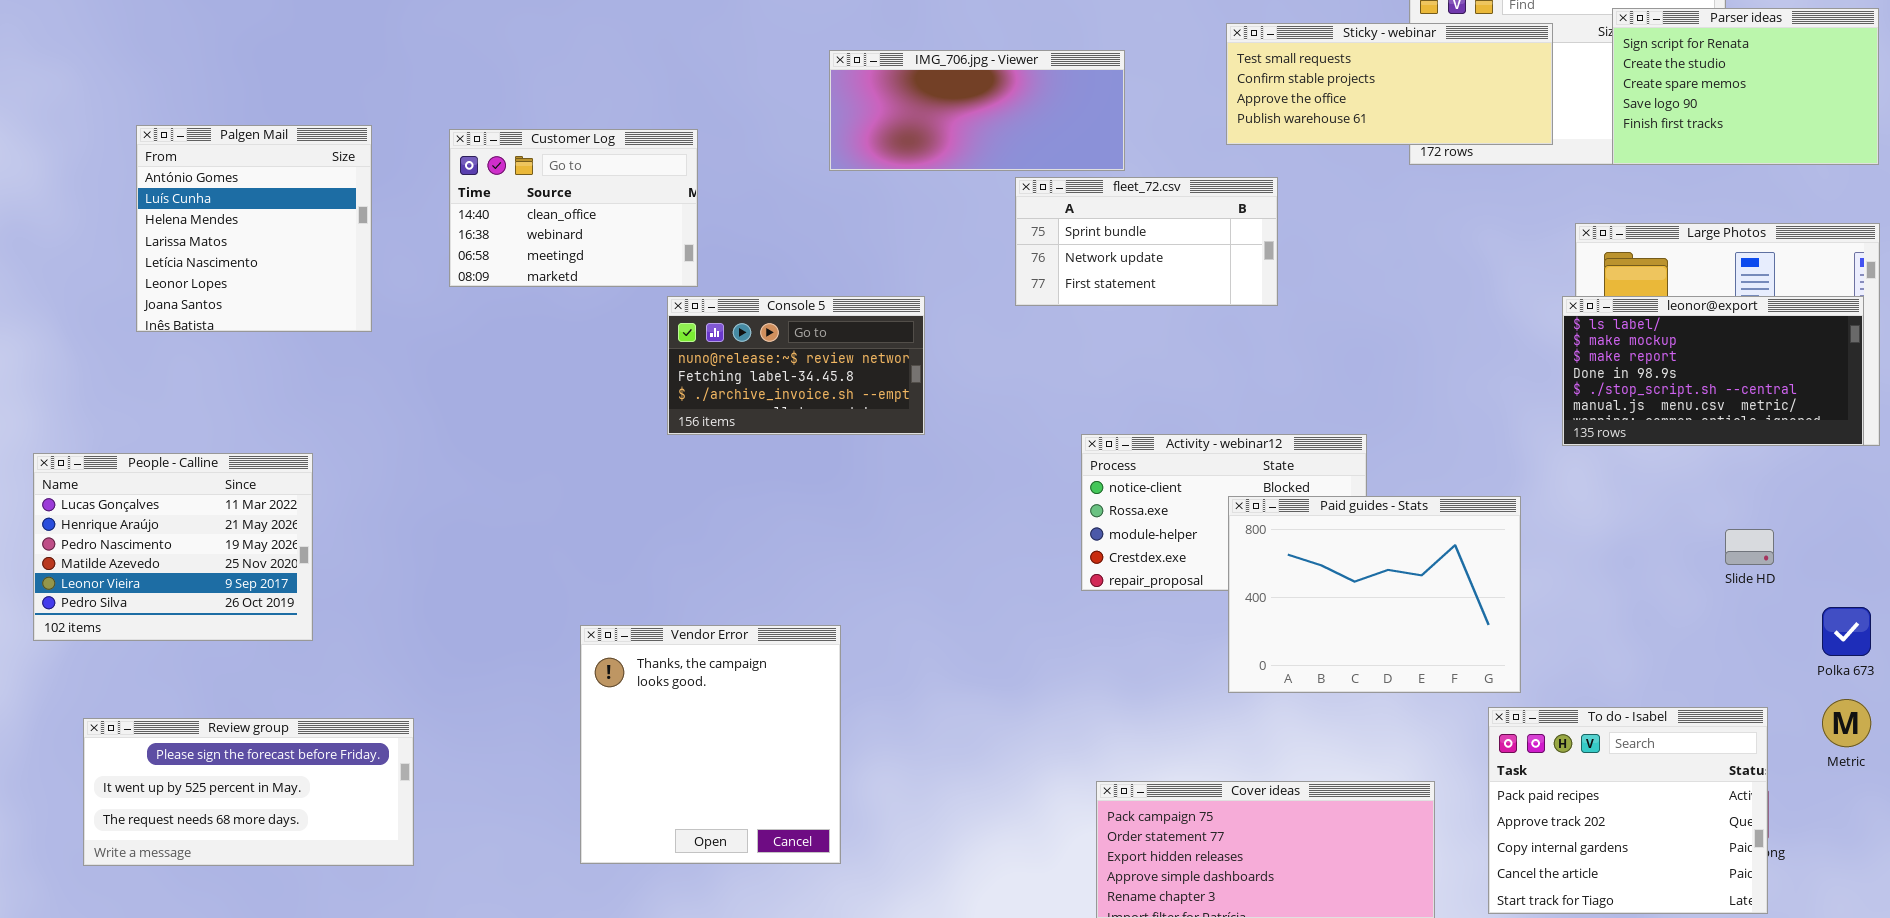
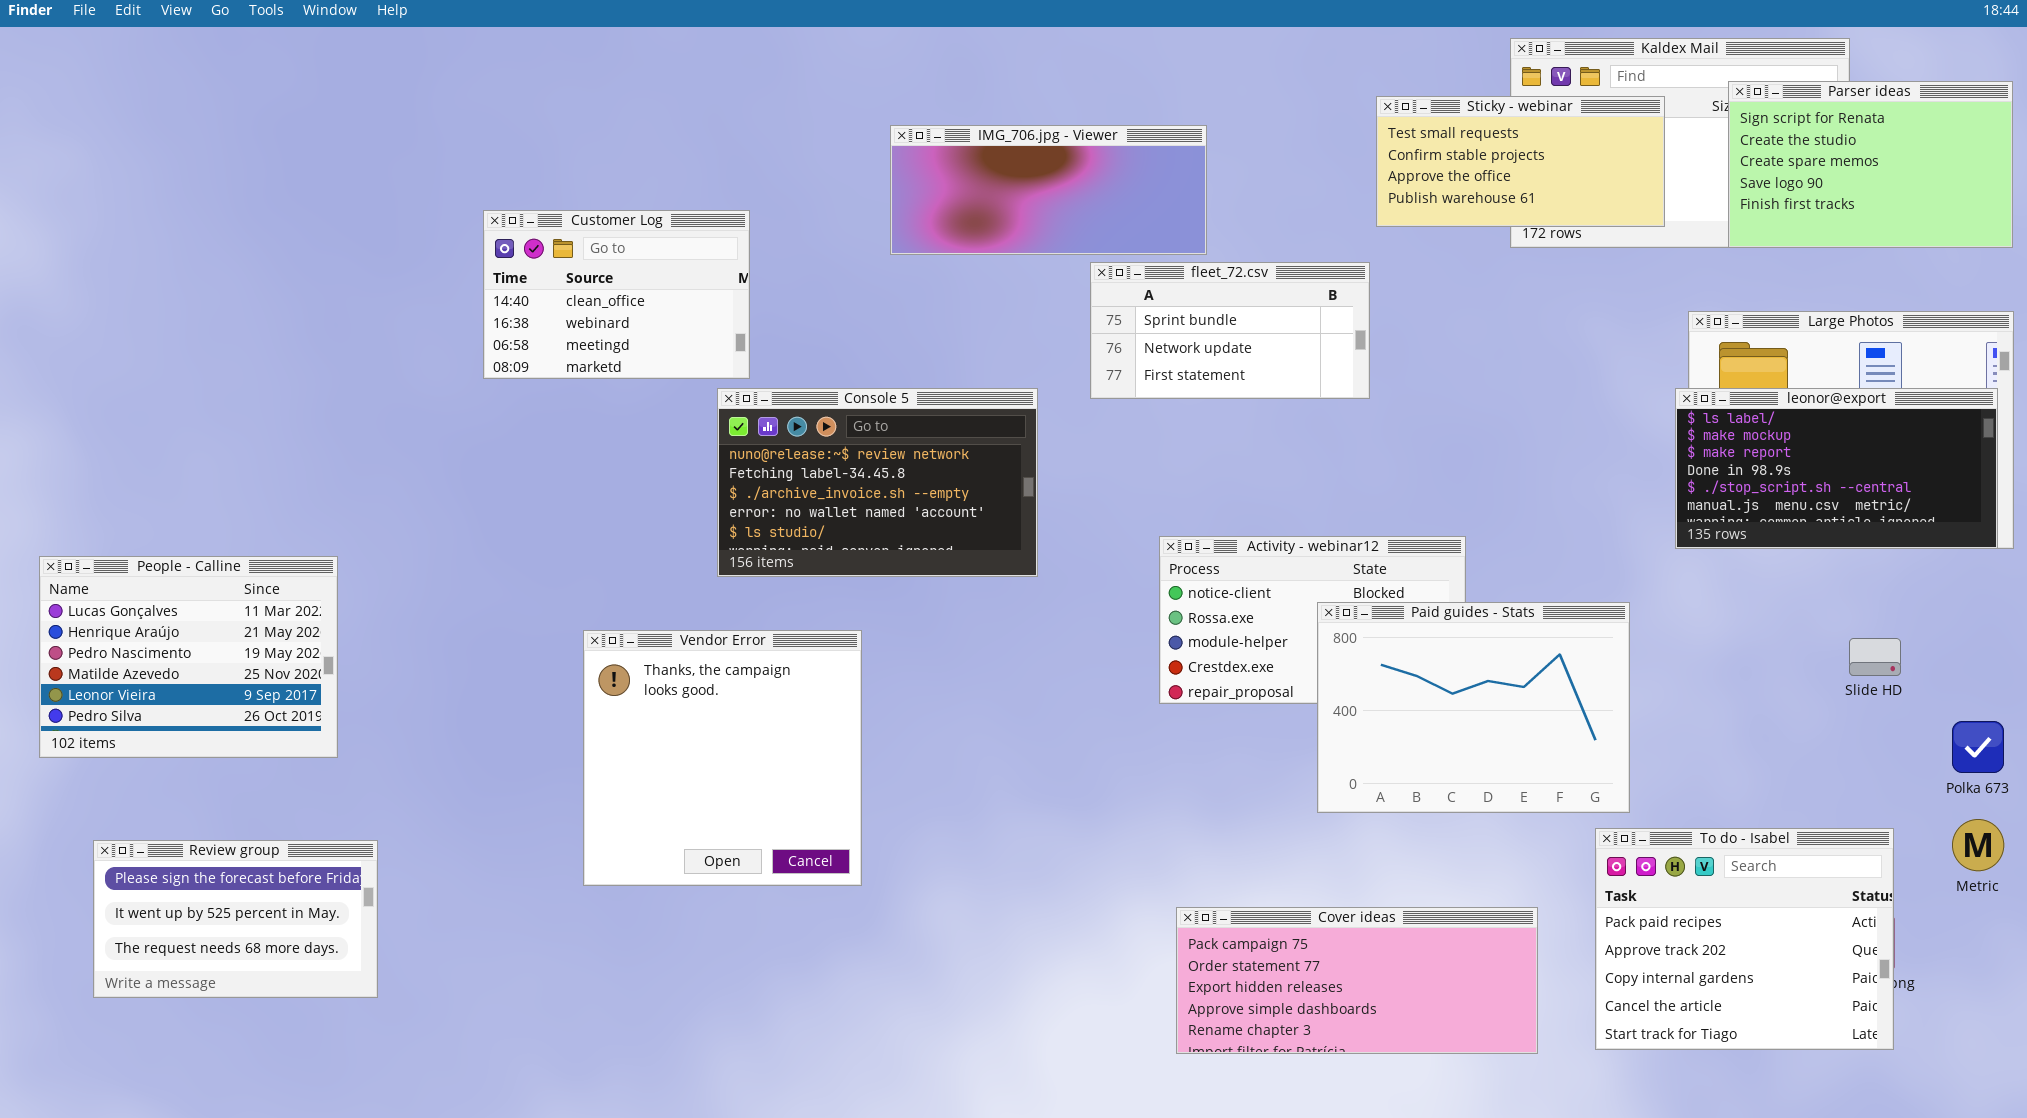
Sticky - webinar: [1226,23,1553,145] -> [1376,96,1665,227], resized
Palgen Mail: [136,125,372,332] -> none, closed
Console 5: [667,296,925,435] -> [717,388,1038,577], resized
Vendor Error: [580,625,841,864] -> [583,630,862,886], moved
Review group: [83,718,414,866] -> [93,840,378,998], resized

